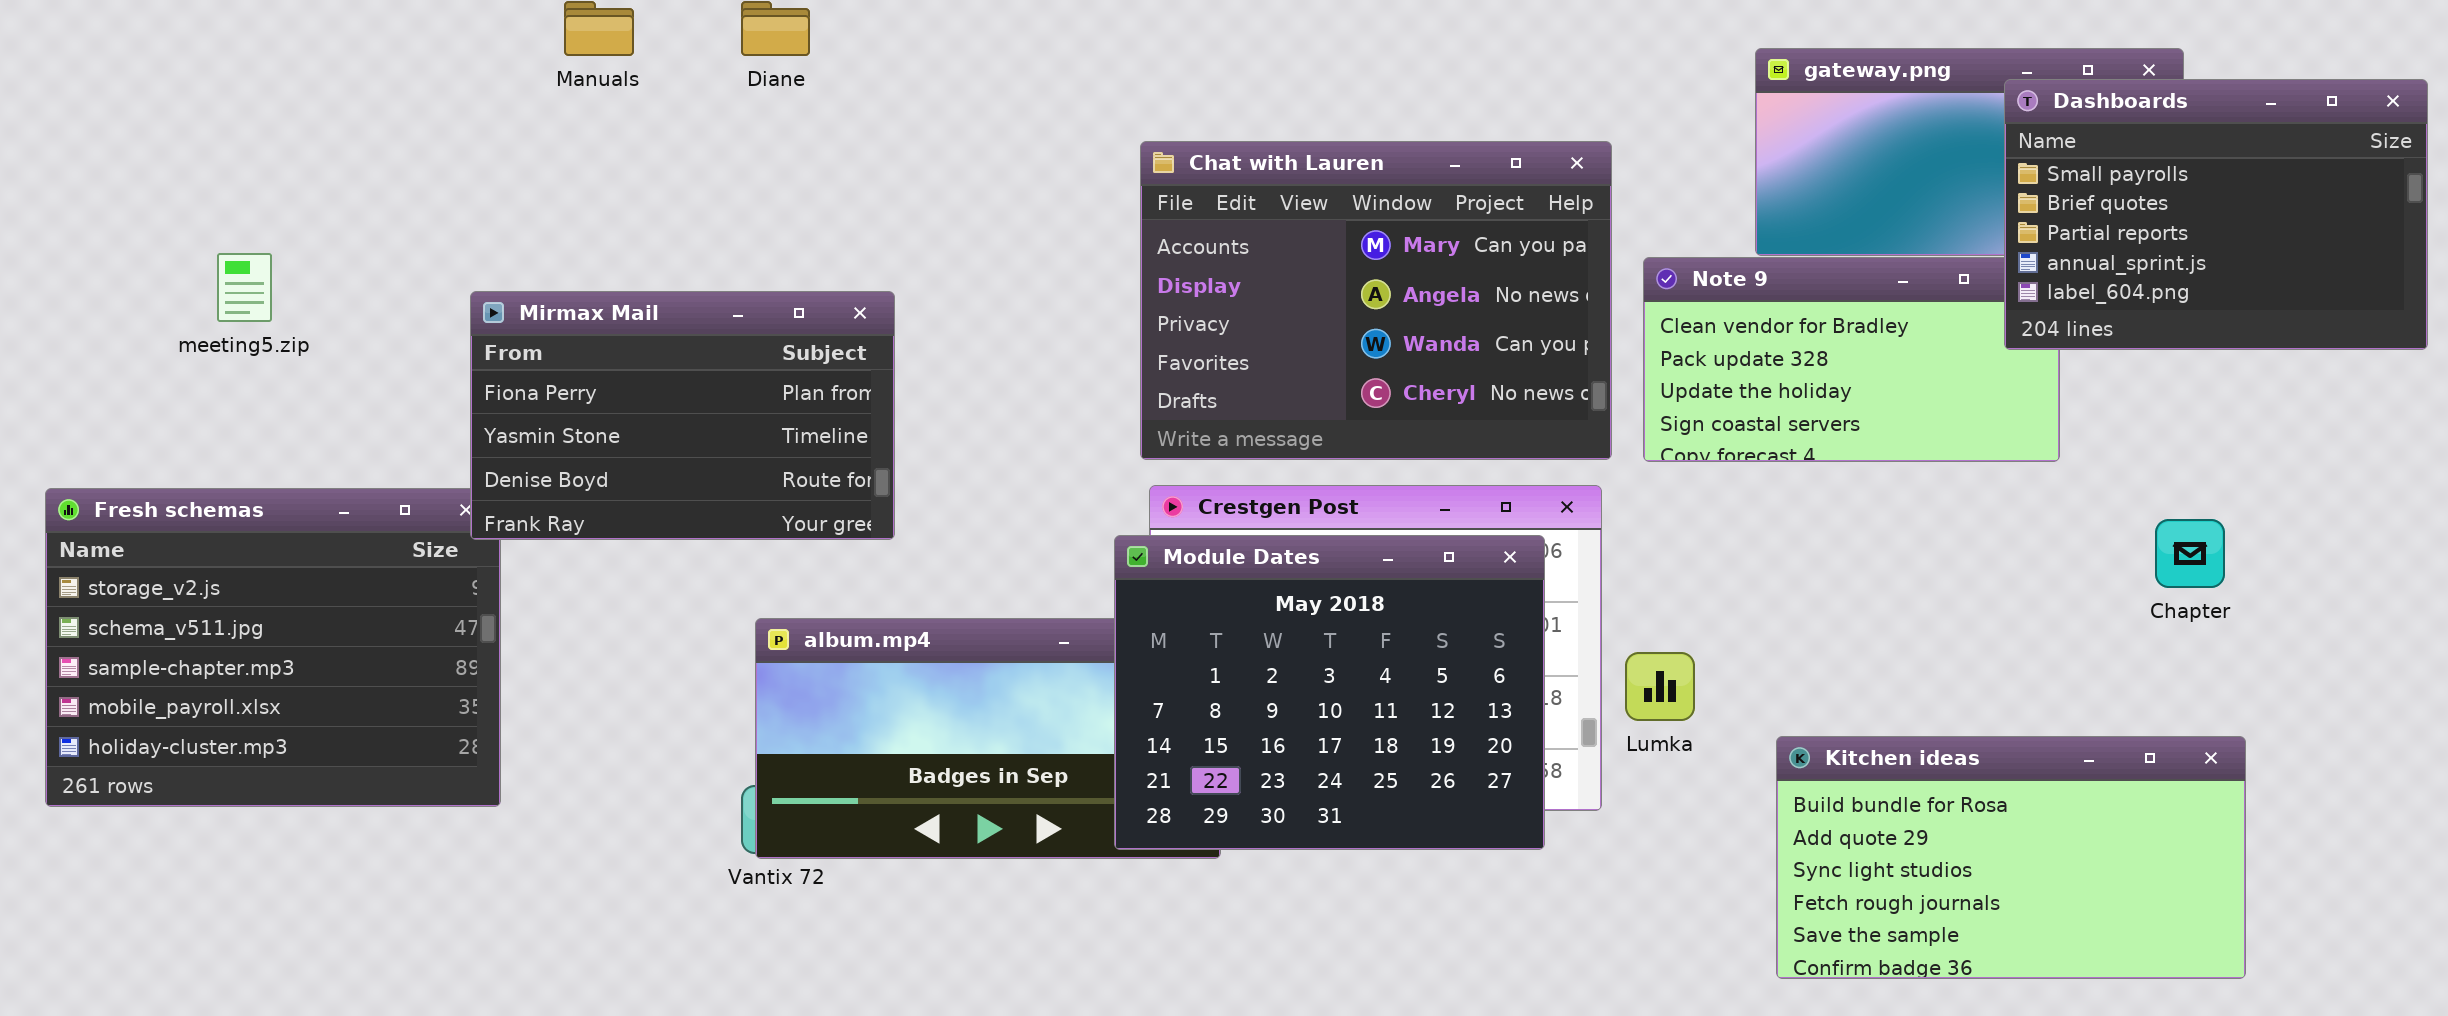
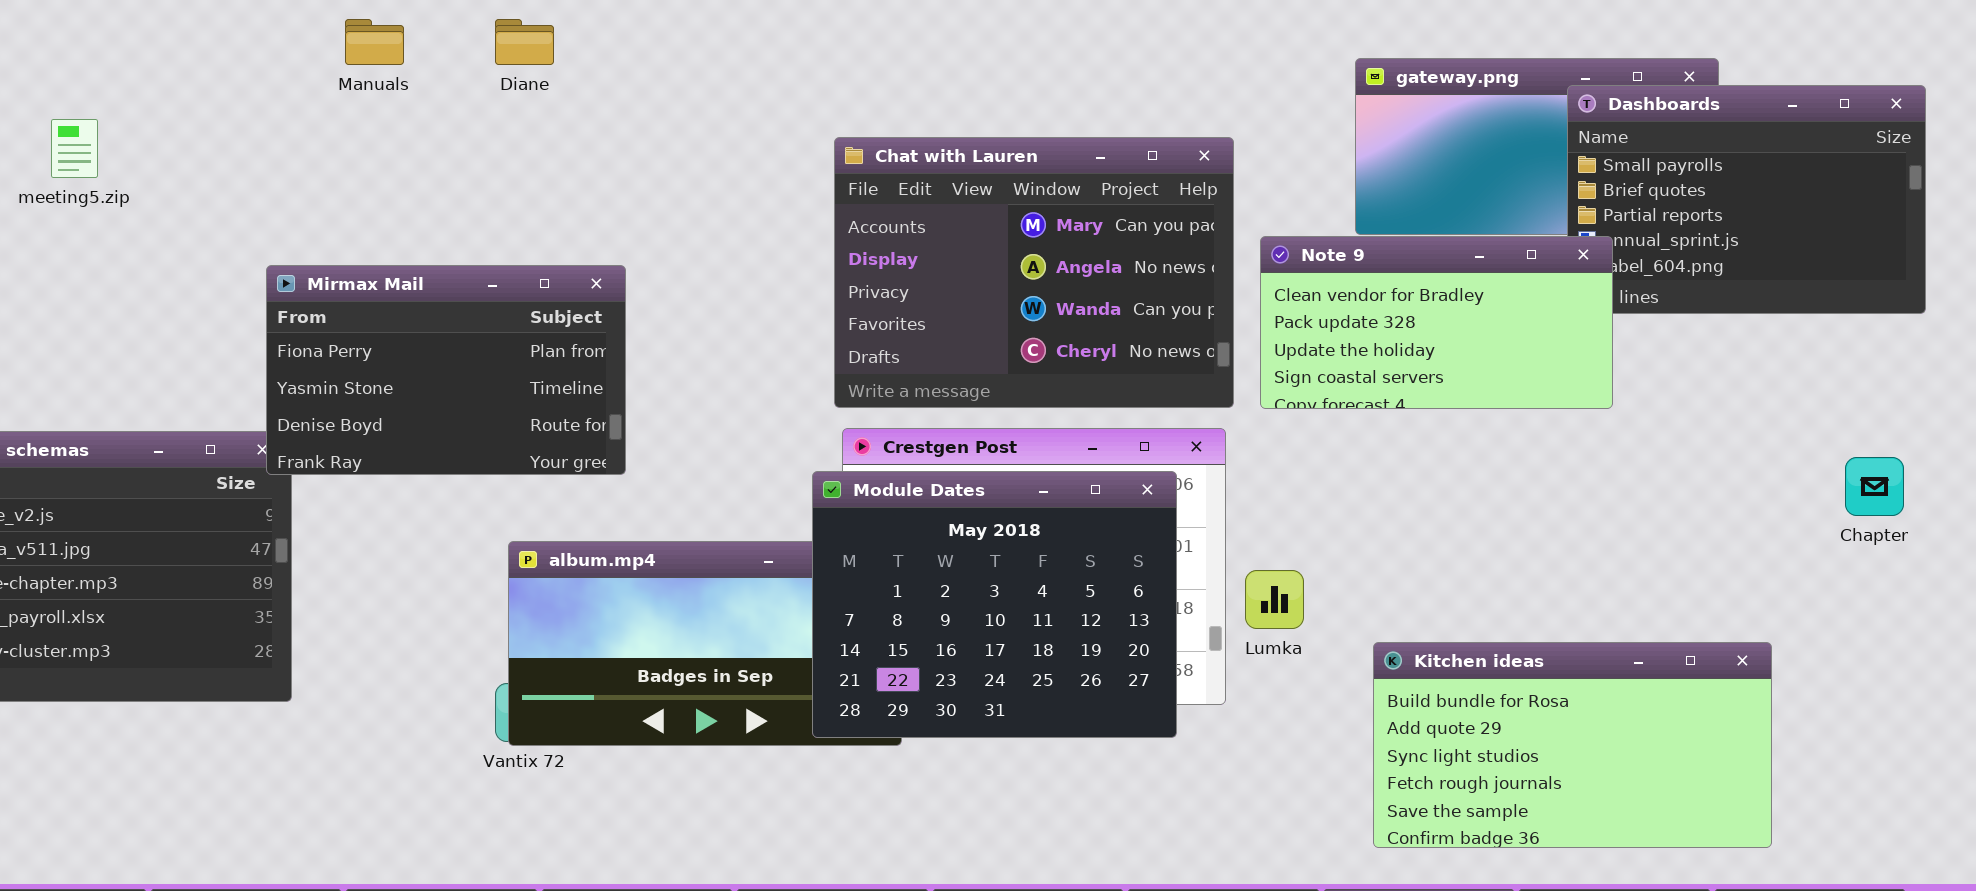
meeting5.zip: [217,253,272,322] -> [51,119,98,178], moved
Note 9: [1643,257,2060,462] -> [1260,236,1613,409], raised
Chapter: [2155,519,2225,588] -> [1845,457,1904,516], moved

